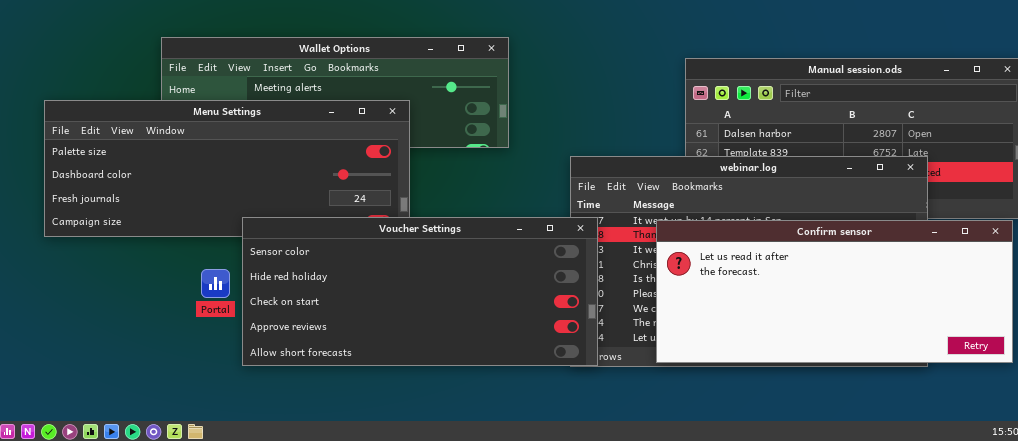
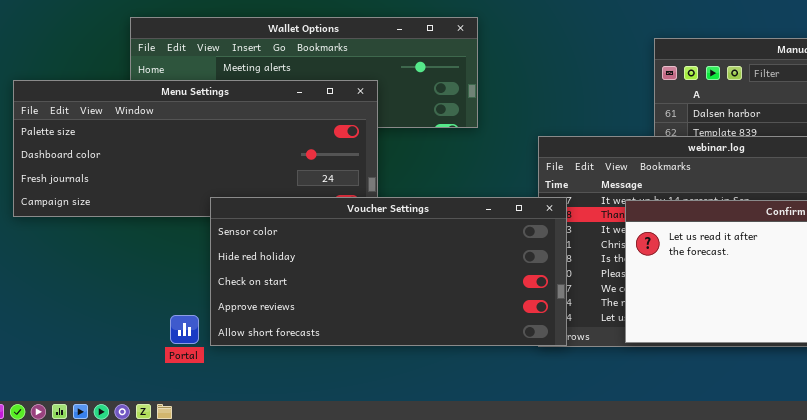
Portal: [201,269,230,298] -> [170,315,199,344], moved

